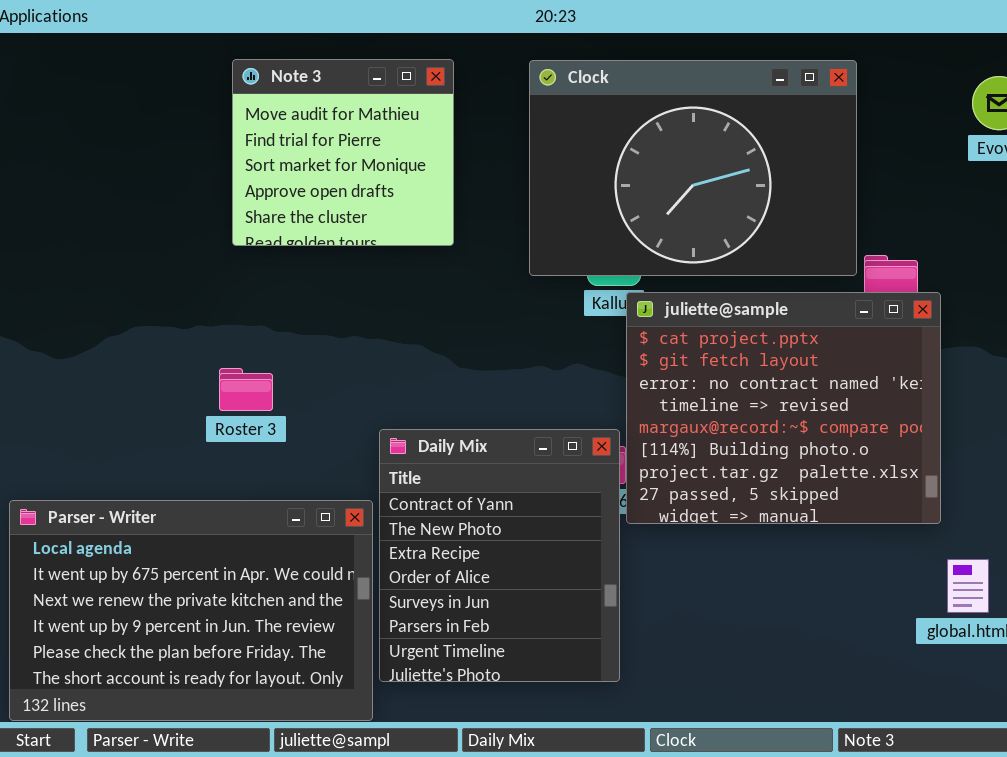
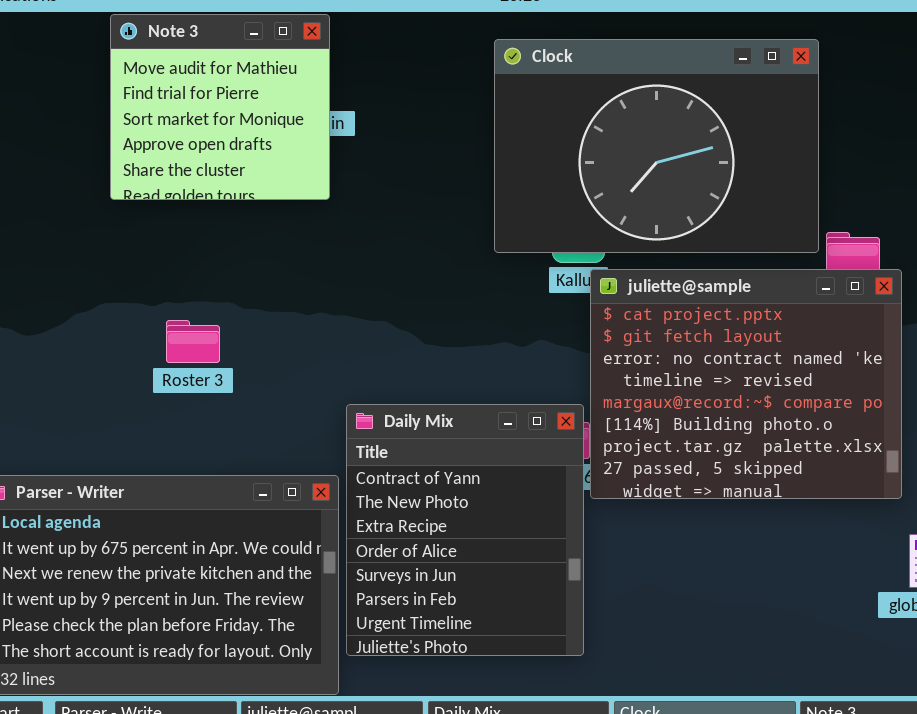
Note 3: [232,59,454,246] -> [110,14,330,200], moved
Roster 3: [219,368,273,411] -> [166,320,220,363], moved

